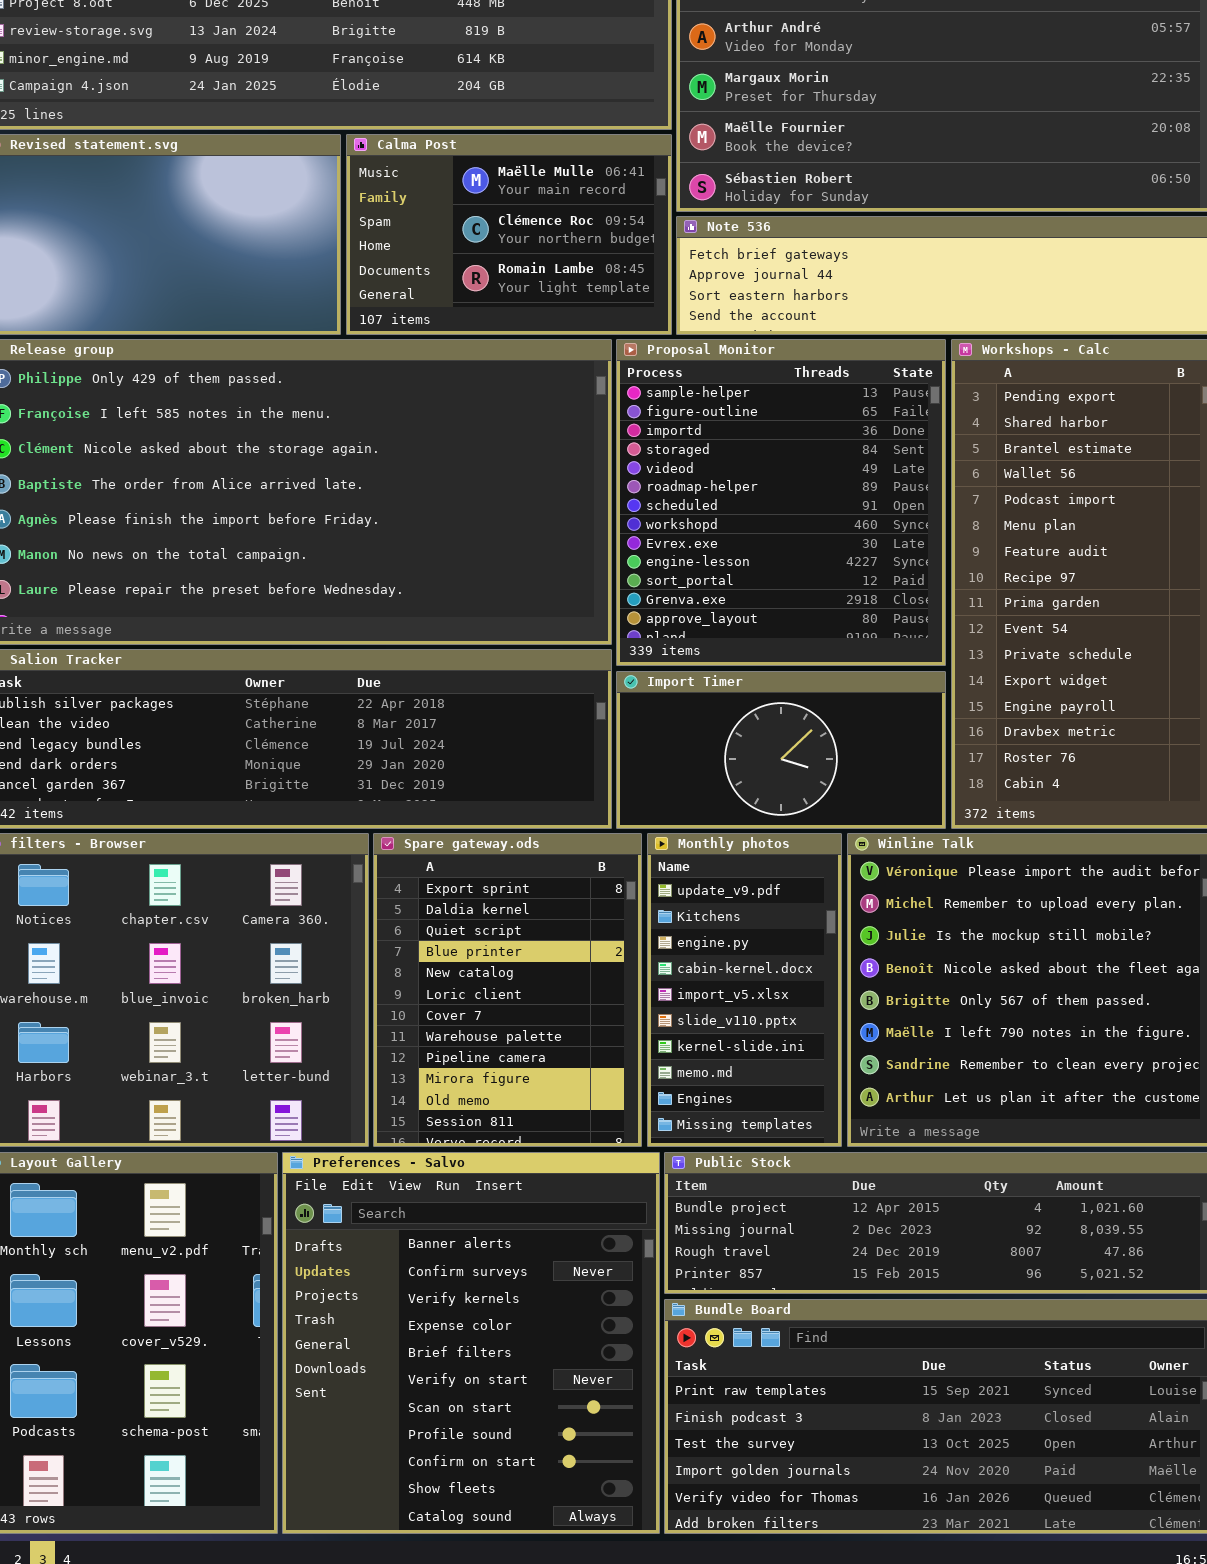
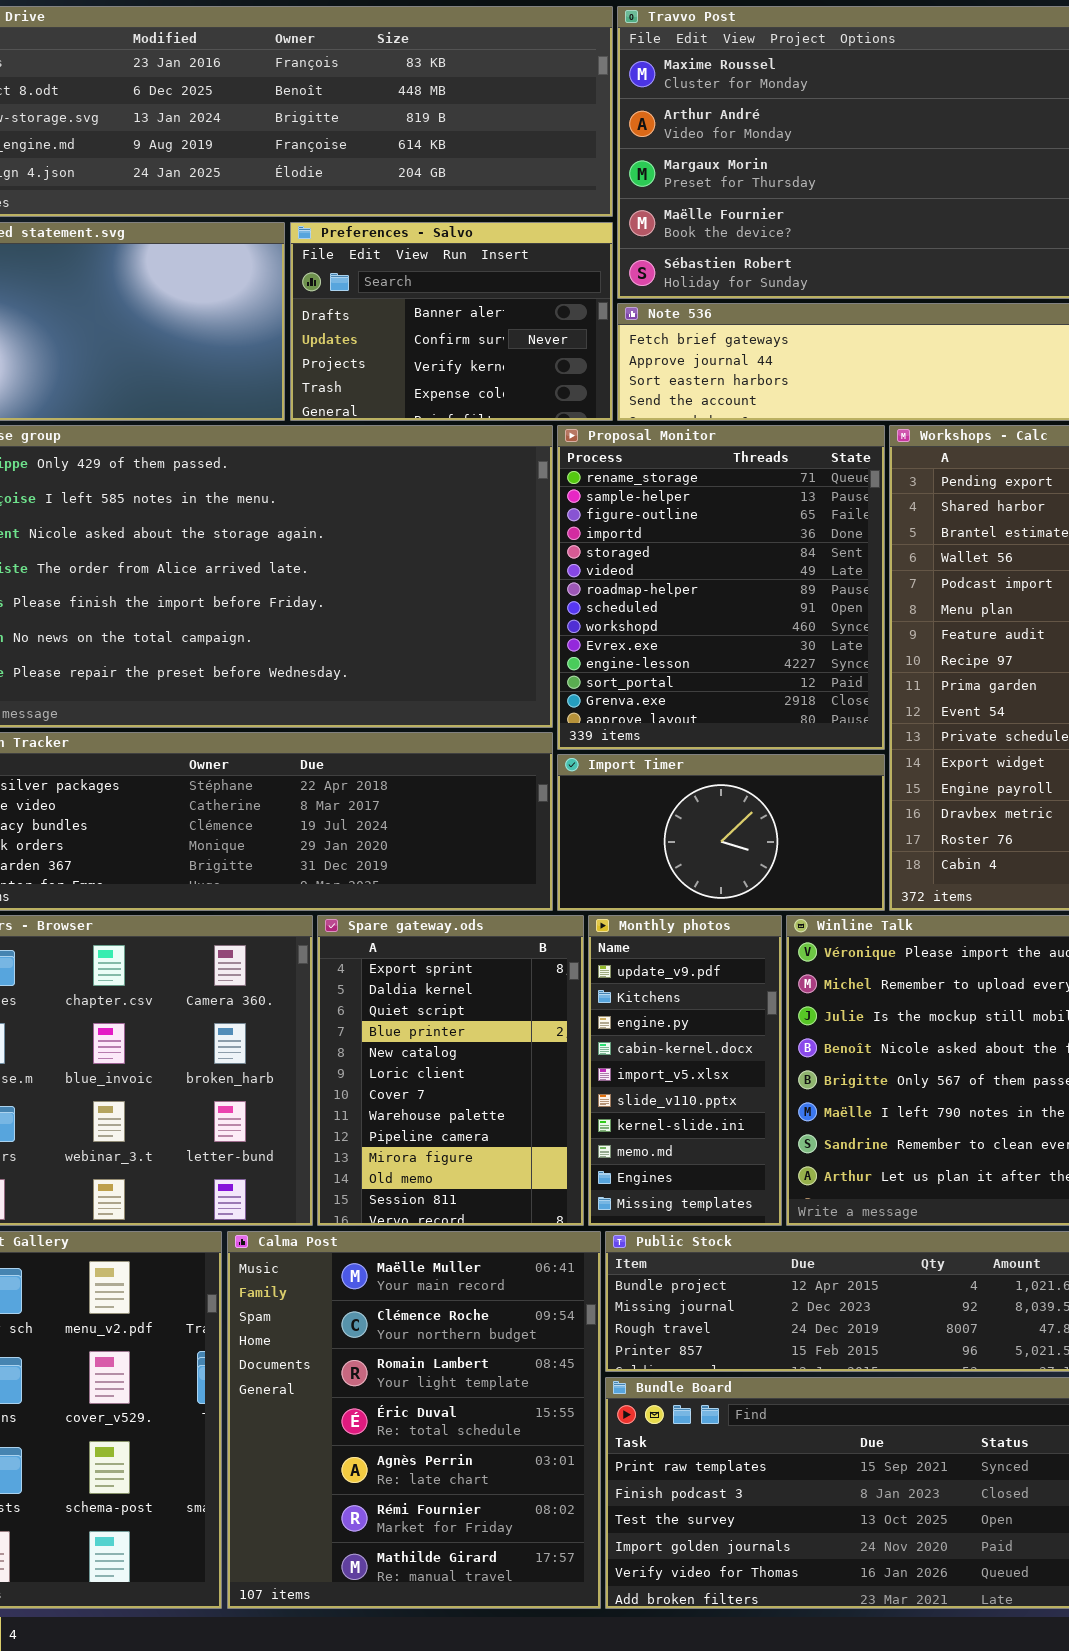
Calma Post: [346,134,672,335] -> [227,1231,601,1609], moved, resized
Proposal Monitor: [616,339,946,666] -> [557,425,885,750], scrolled up 1 row
Preferences - Salvo: [282,1152,660,1534] -> [290,222,613,421], moved, resized

